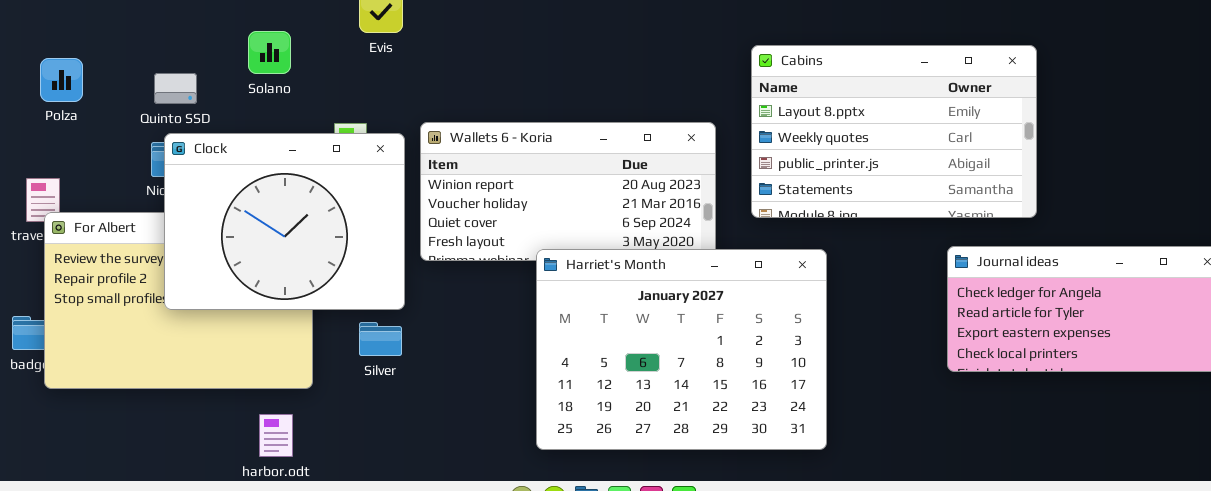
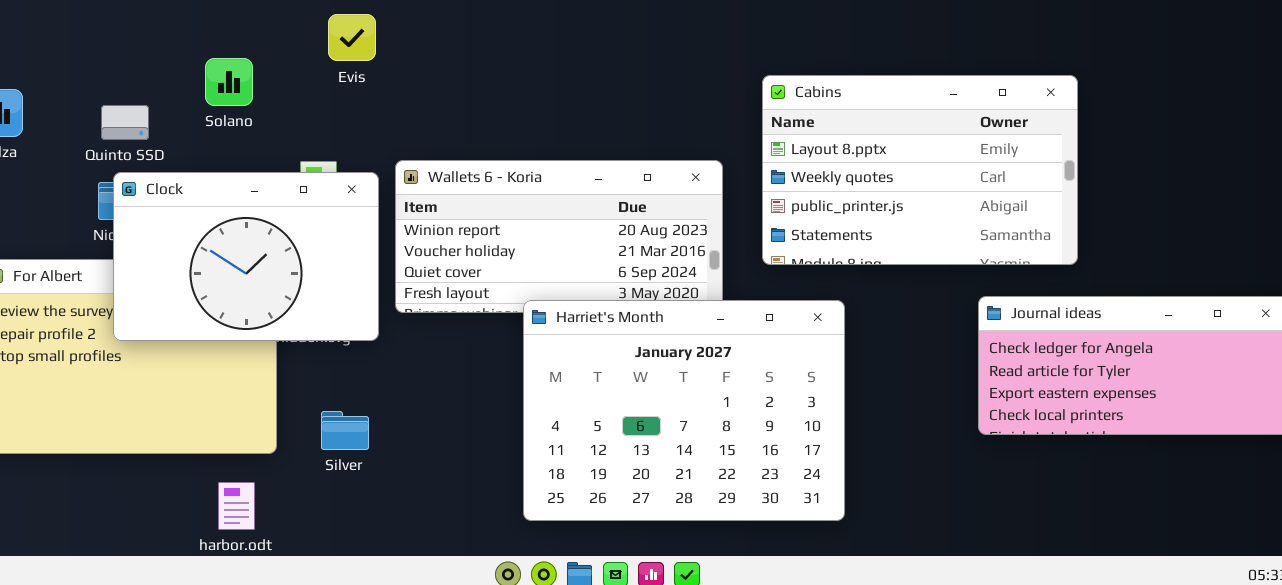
Clock: [164,133,405,310] -> [113,172,379,341], resized
Silver: [359,322,402,356] -> [321,411,369,450], moved

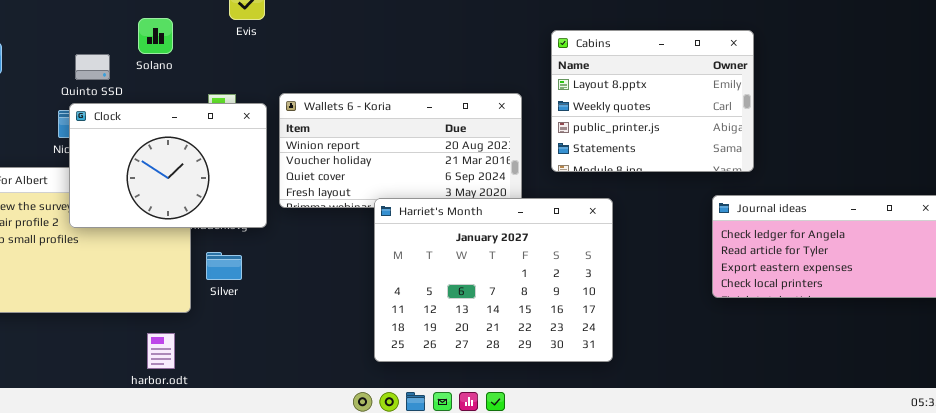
Cabins: [762,75,1078,265] -> [551,30,754,172], resized
Quinto SSD: [101,105,149,140] -> [75,54,110,80], moved
Silver: [321,411,369,450] -> [206,252,242,280], moved

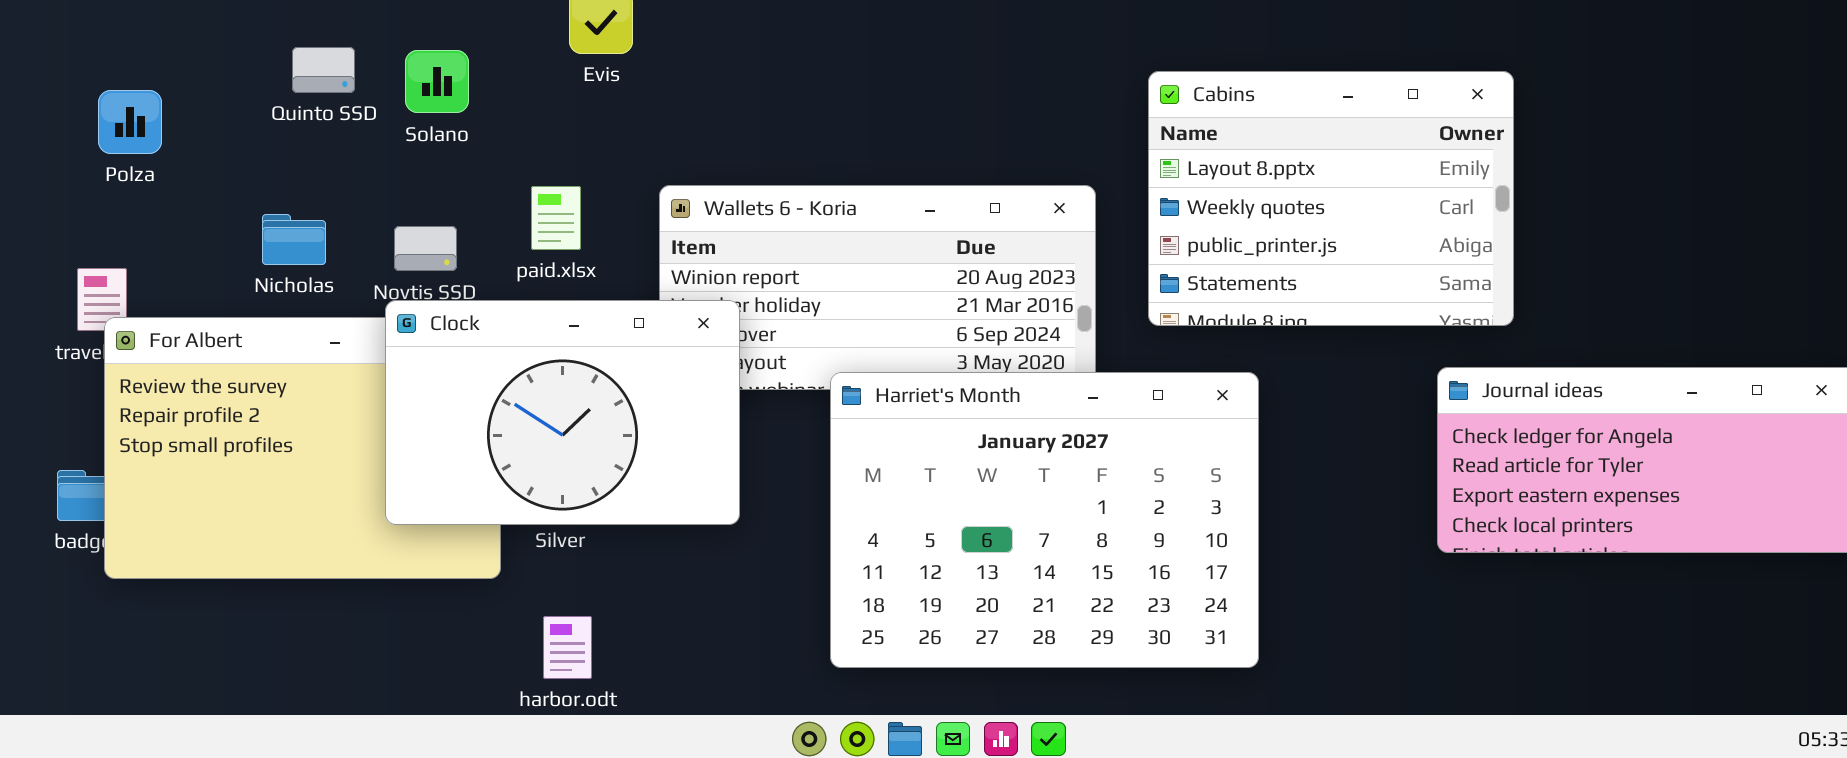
Quinto SSD: [75,54,110,80] -> [292,47,355,93], moved
Clock: [69,103,267,228] -> [385,300,740,525], moved
harbor.odt: [147,333,175,369] -> [543,616,592,679], moved

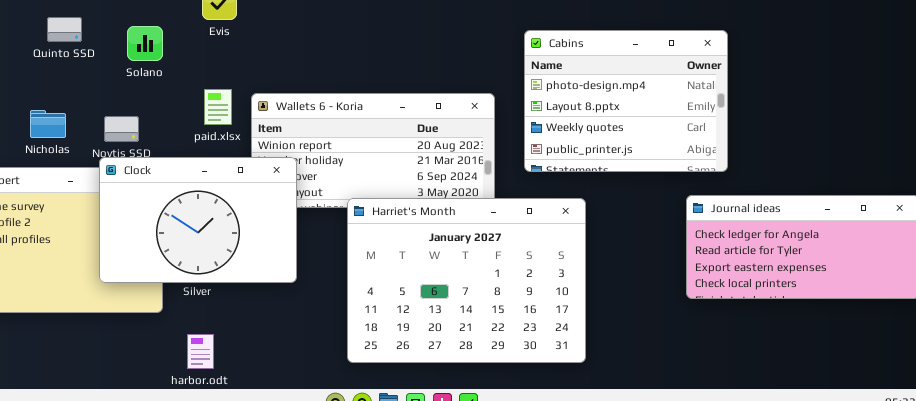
Solano: [405,50,469,113] -> [127,26,163,61], moved
Cabins: [1148,71,1514,326] -> [524,30,728,172], scrolled up 1 row
paid.xlsx: [531,186,581,250] -> [204,89,232,125], moved

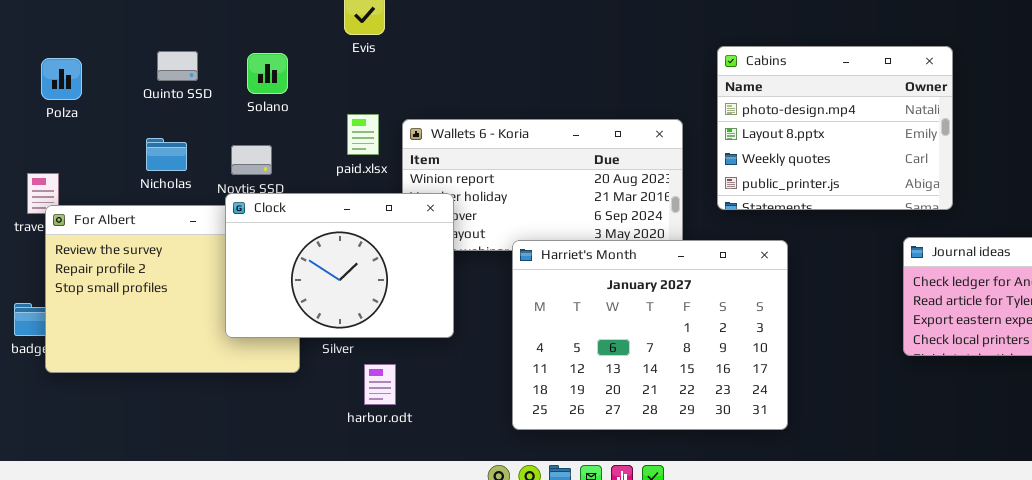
Quinto SSD: [47,17,82,42] -> [157,51,198,81], moved
Solano: [127,26,163,61] -> [247,53,288,94], moved
harbor.odt: [187,334,214,369] -> [364,364,396,405], moved

